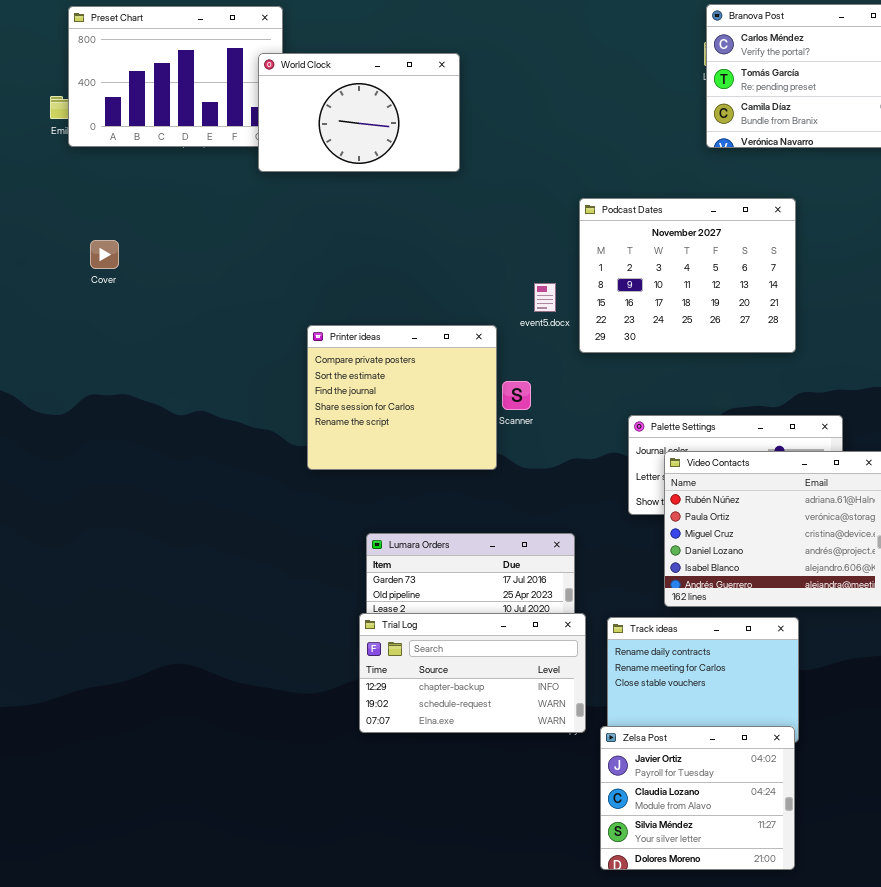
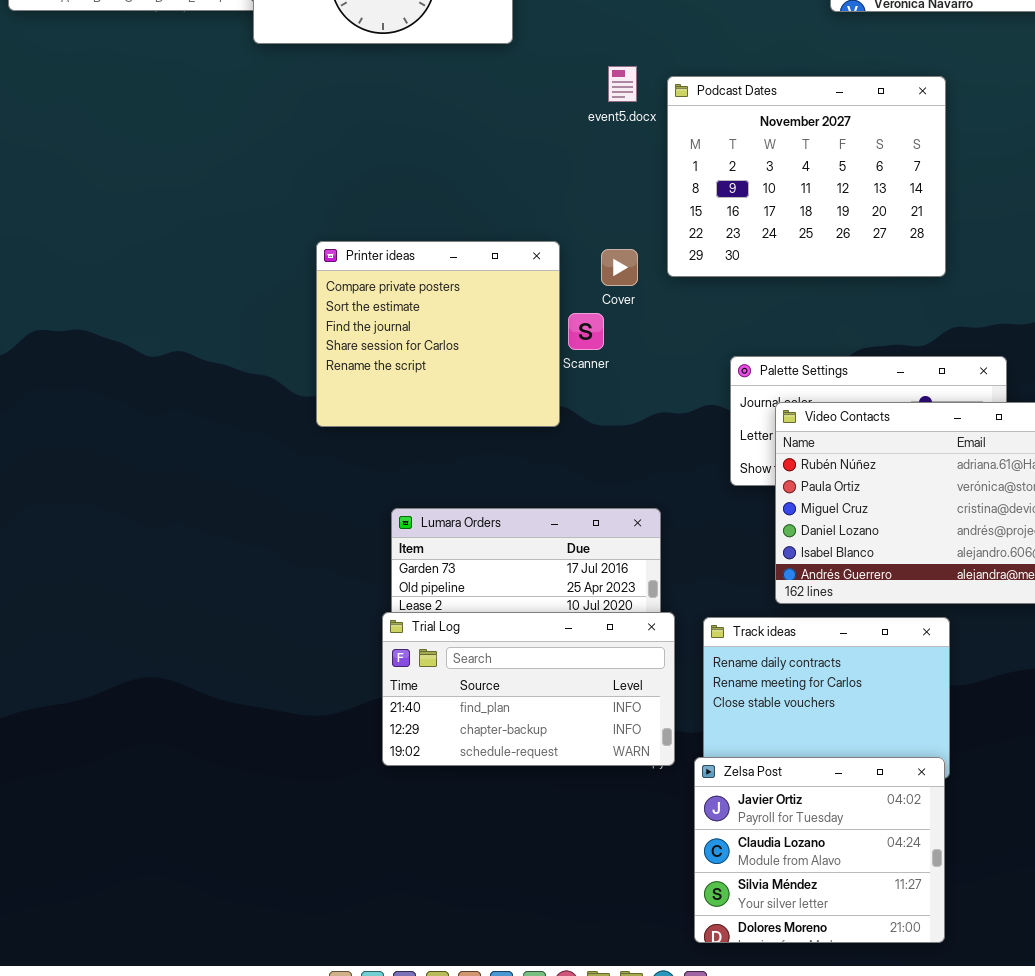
Cover: [90,240,119,269] -> [601,249,638,286], moved
event5.docx: [534,283,556,312] -> [608,66,637,102], moved
Trial Log: [359,613,586,733] -> [382,612,675,766], scrolled up 1 row

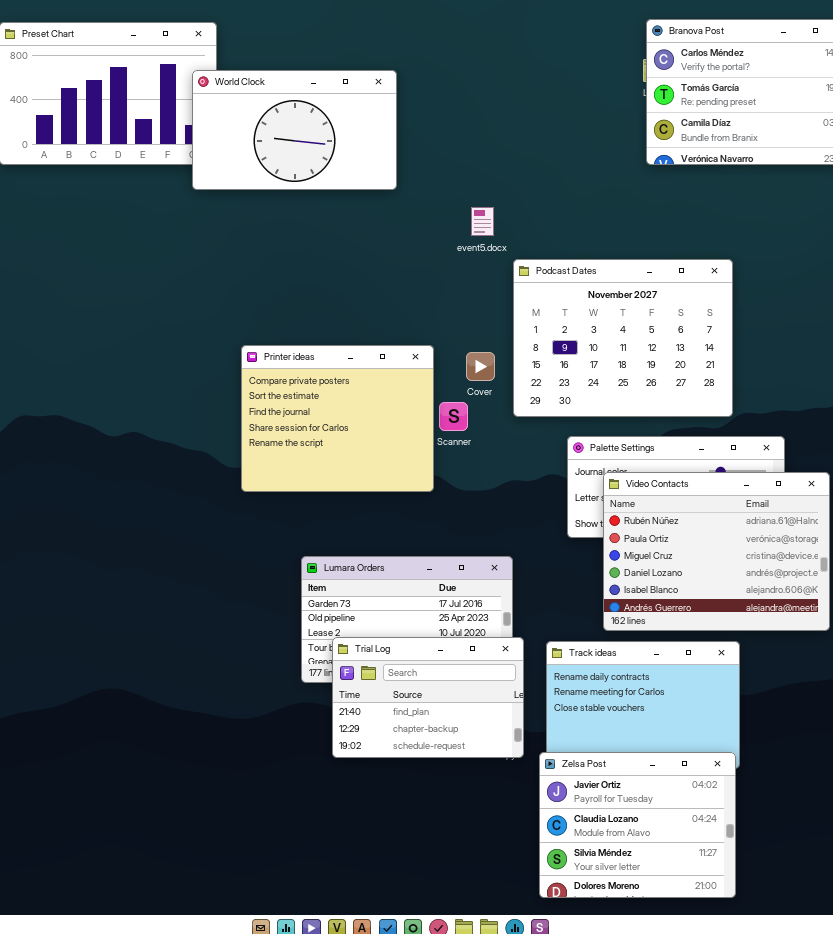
Podcast Dates: [667,76,946,277] -> [513,259,733,417], moved
Trial Log: [382,612,675,766] -> [332,637,524,758], resized

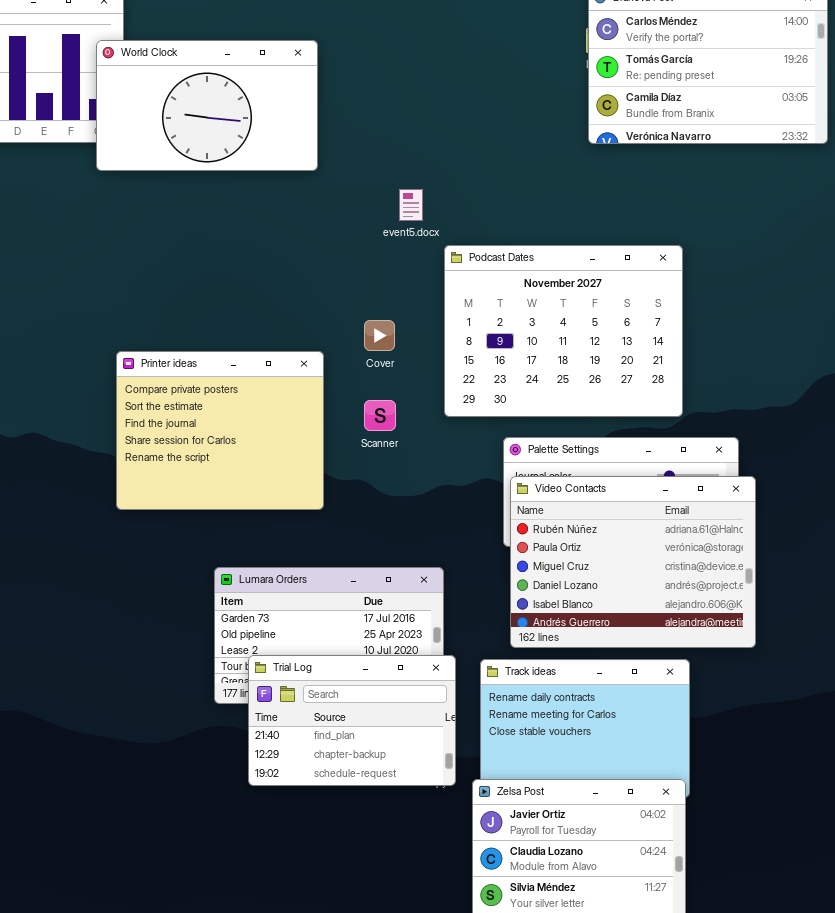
Printer ideas: [241,345,434,492] -> [116,351,324,510], moved
Cover: [466,352,495,381] -> [364,320,395,351], moved
Video Contacts: [603,472,830,631] -> [510,476,756,648], moved

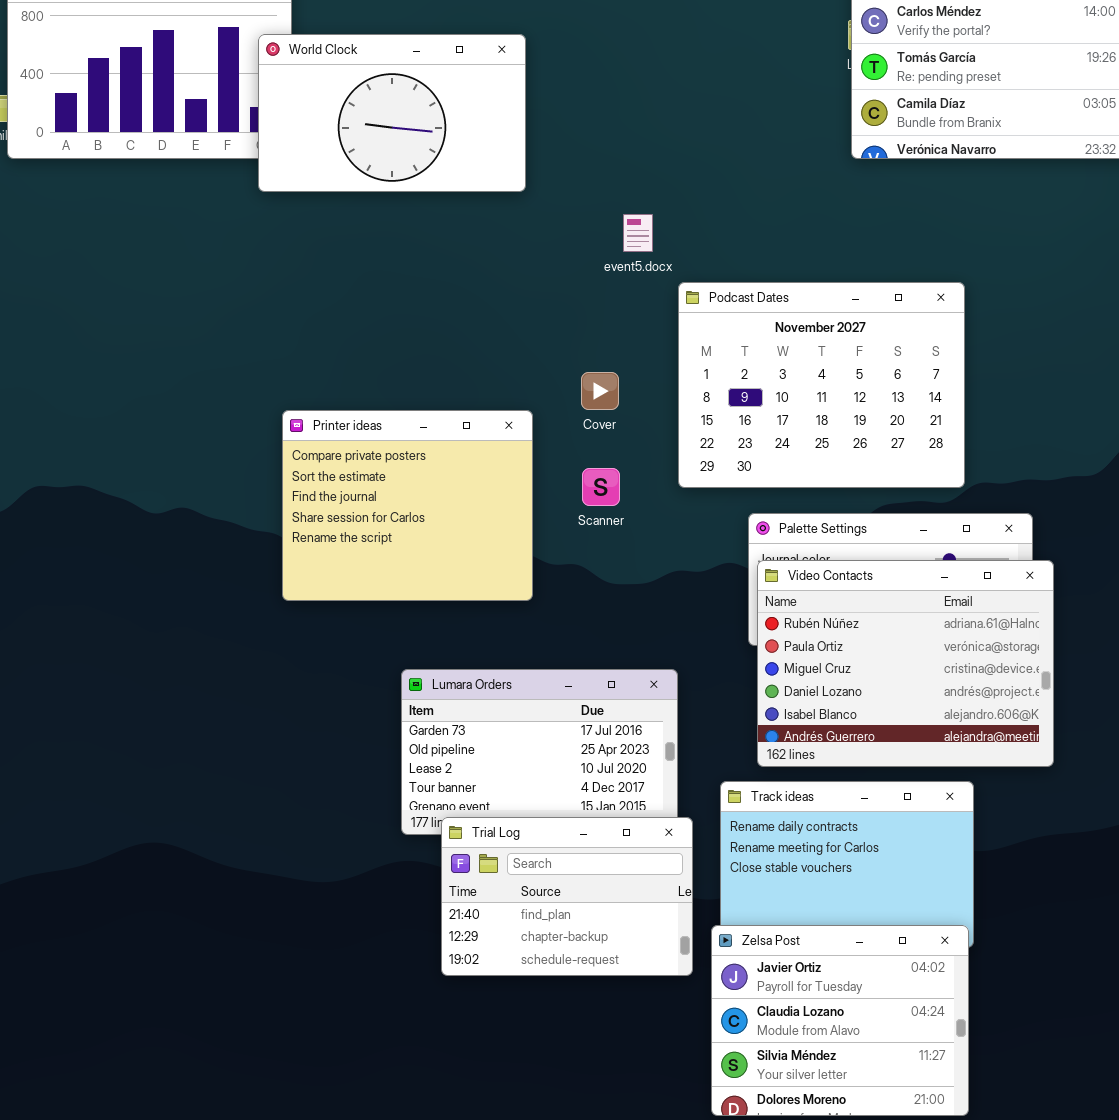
Trial Log: [248,655,456,786] -> [441,817,693,976], moved

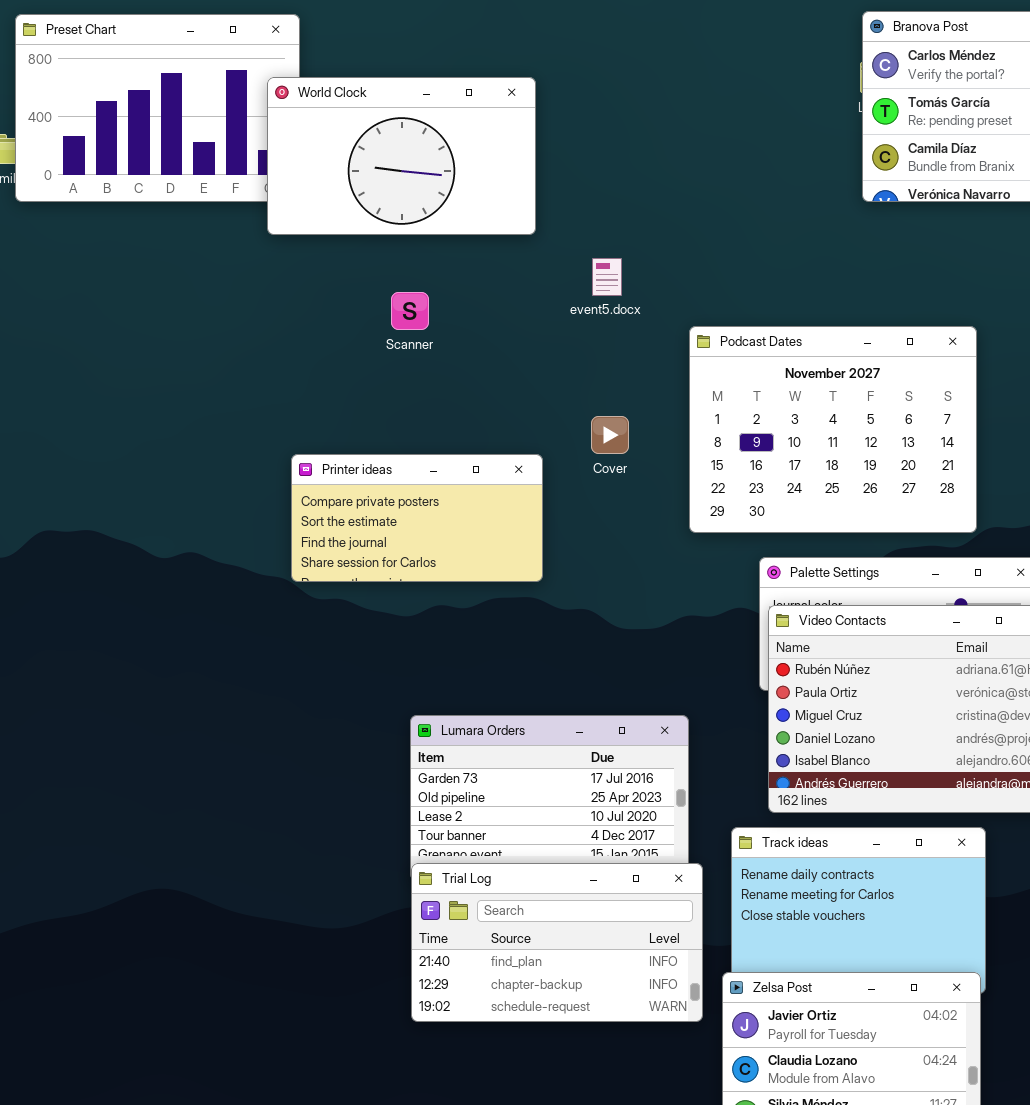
event5.docx: [623,214,653,252] -> [592,258,622,296], moved
Printer ideas: [282,410,533,601] -> [291,454,543,582], resized
Scanner: [582,468,620,506] -> [391,292,429,330], moved
Trial Log: [441,817,693,976] -> [411,863,703,1022], resized

